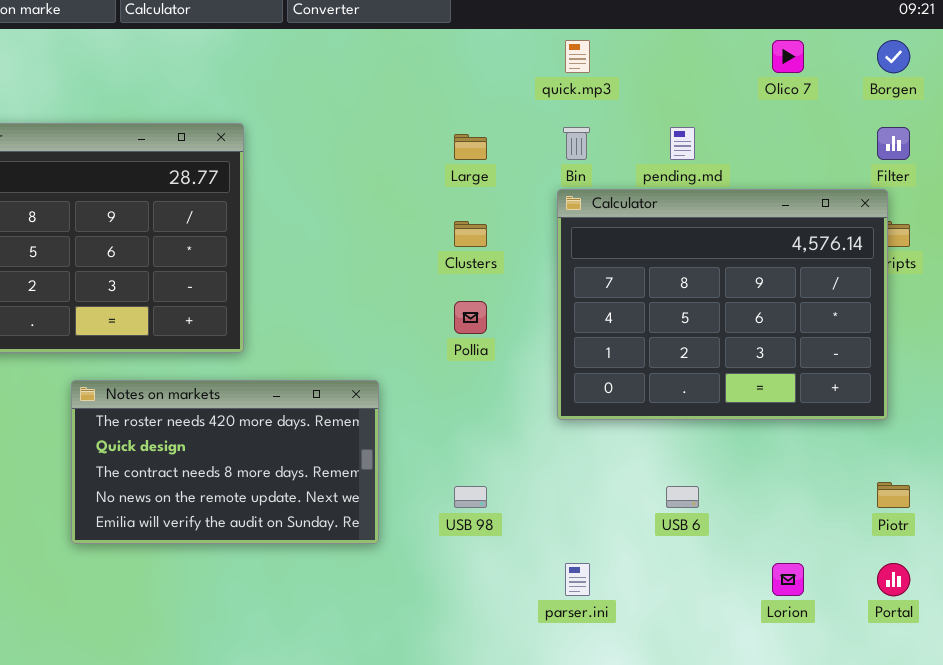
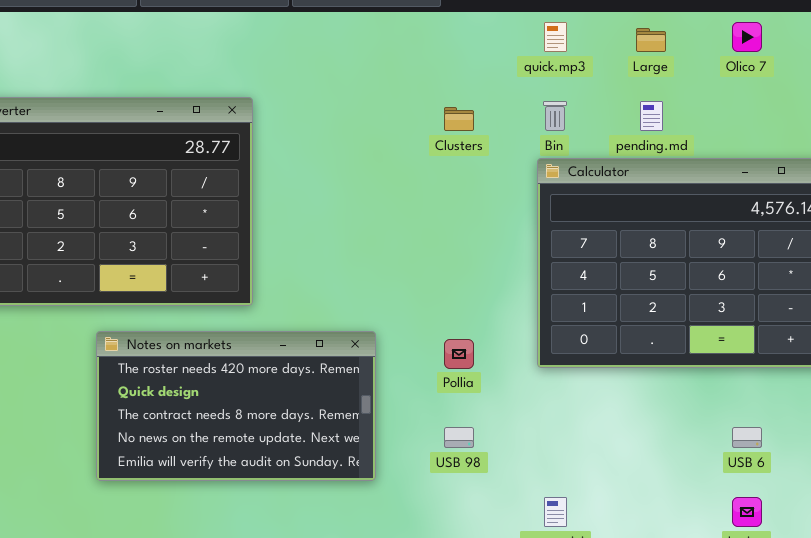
Large: [454,134,487,160] -> [636,28,666,52], moved
Clusters: [454,221,487,247] -> [444,107,474,131], moved
Pollia: [454,301,487,334] -> [444,339,474,369], moved
USB 6: [666,486,699,508] -> [732,427,762,448], moved

